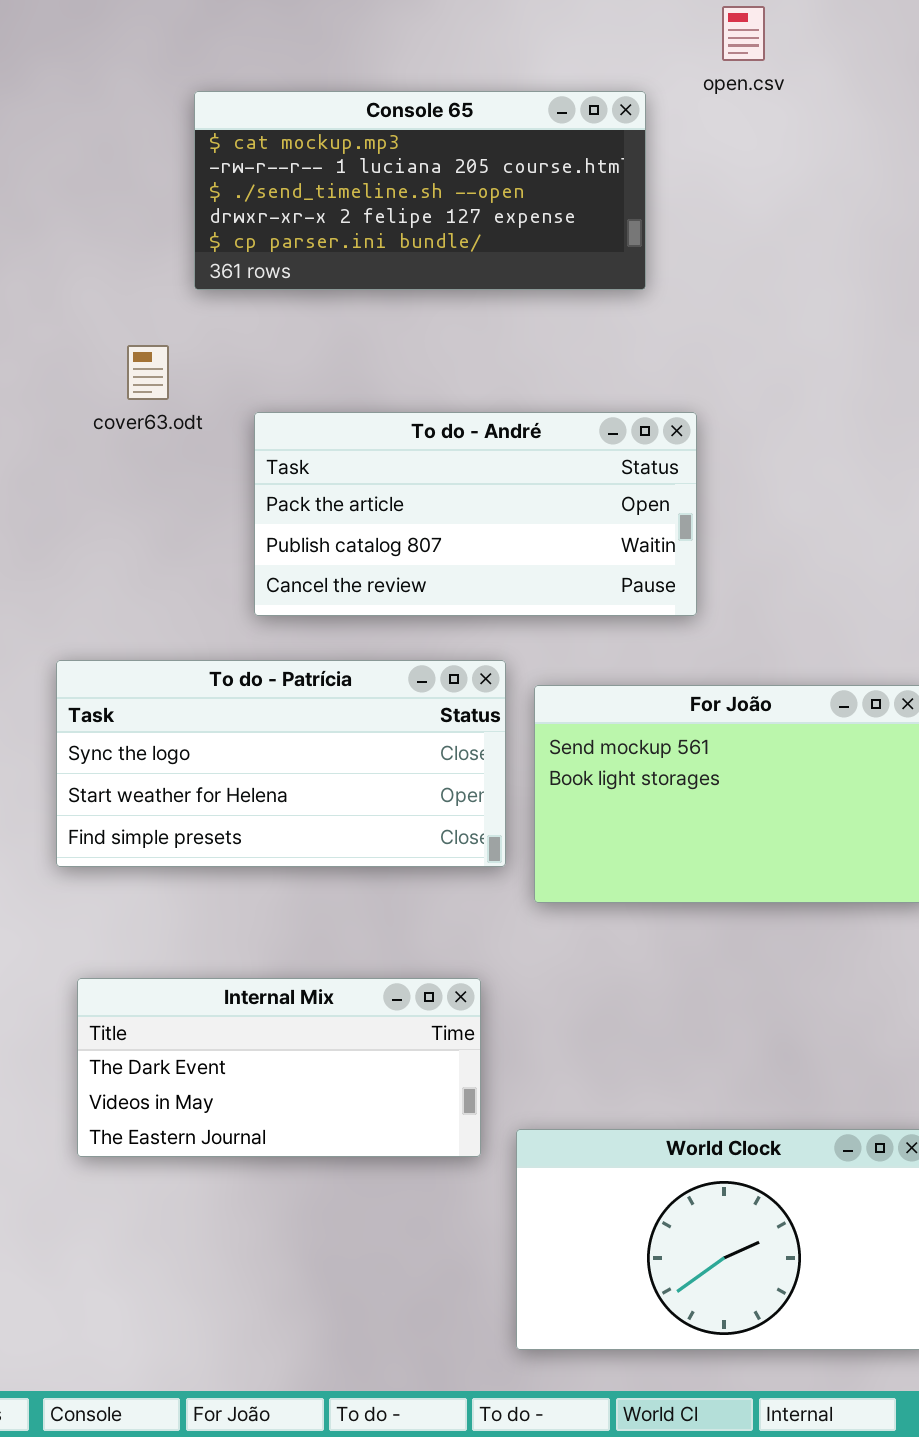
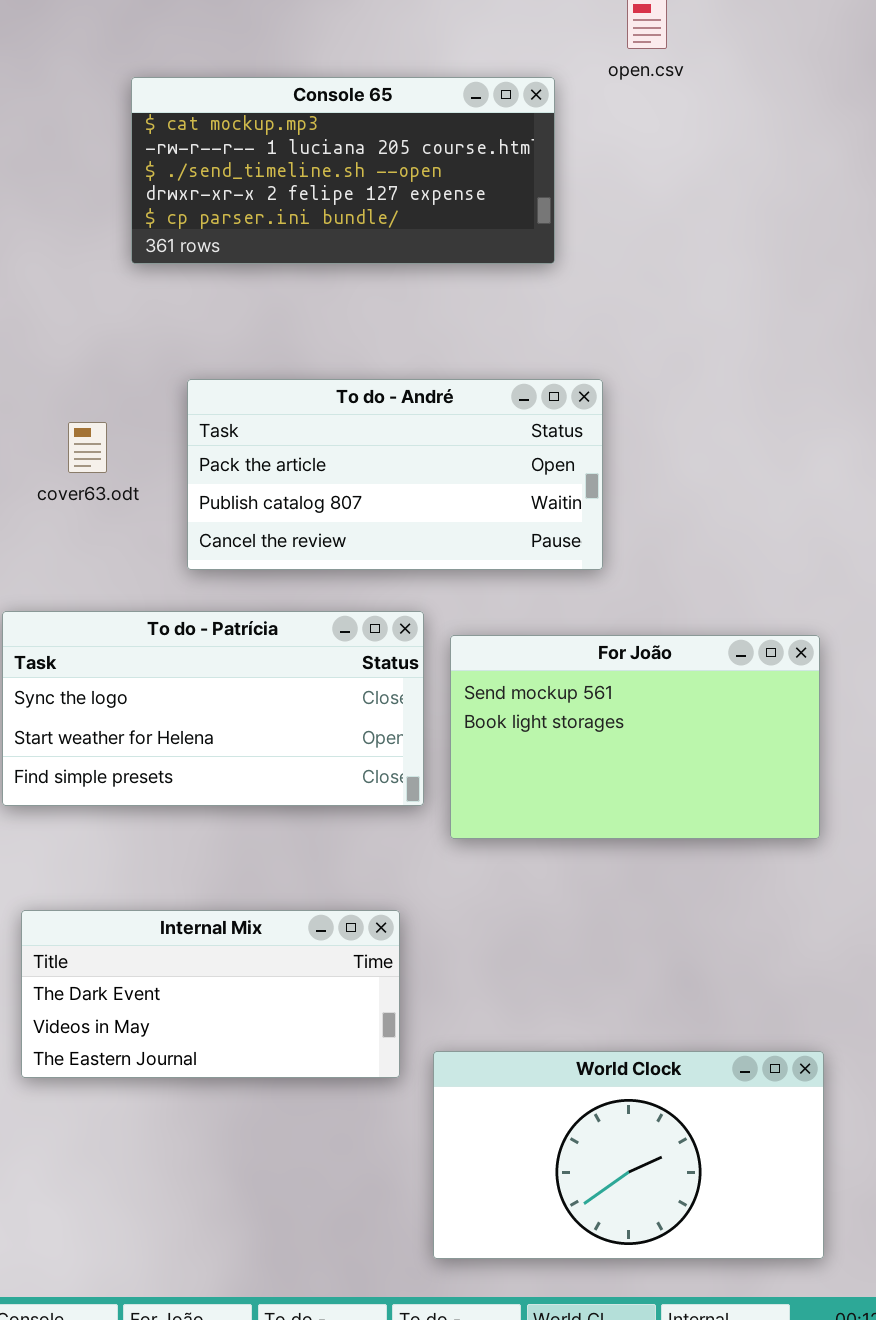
cover63.odt: [127,345,169,400] -> [68,422,107,473], moved

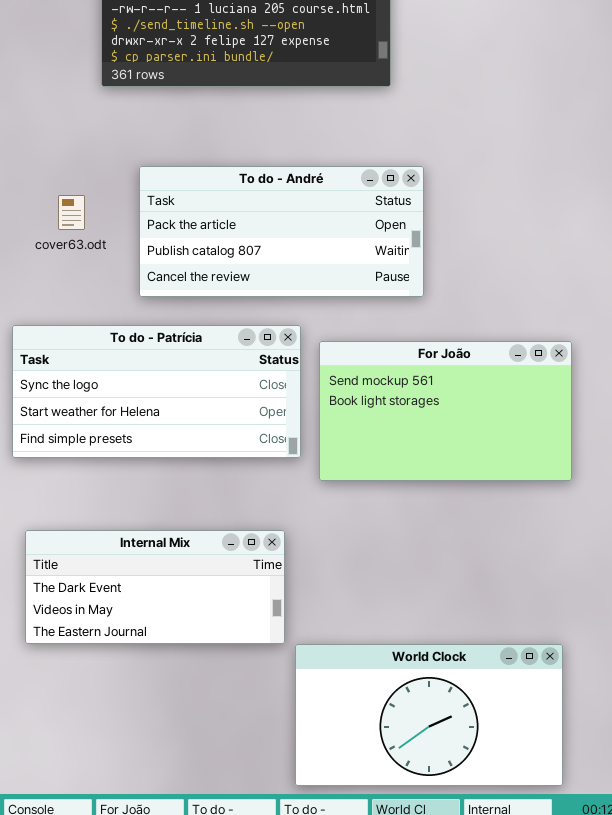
World Clock: [433,1051,824,1259] -> [295,644,563,786], moved

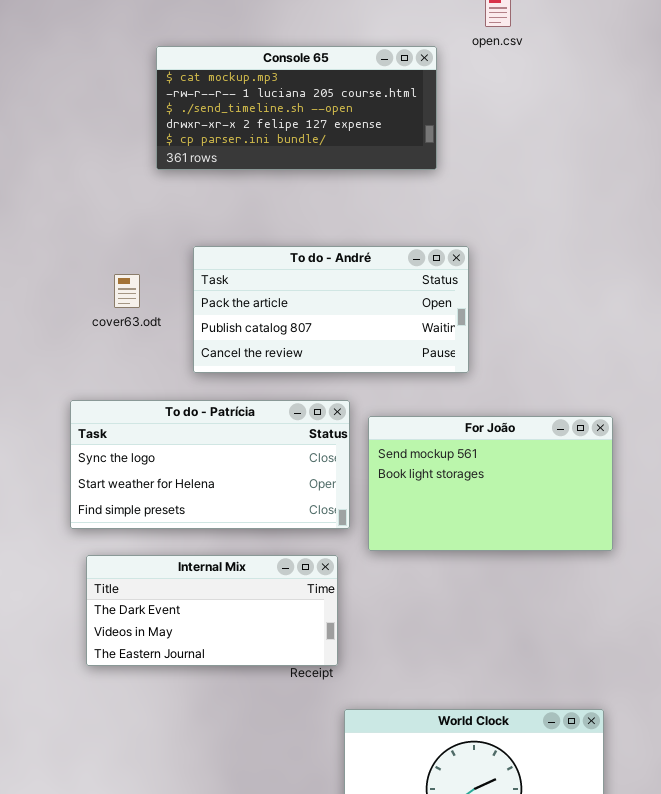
Internal Mix: [25,530,285,644] -> [86,555,338,666], moved

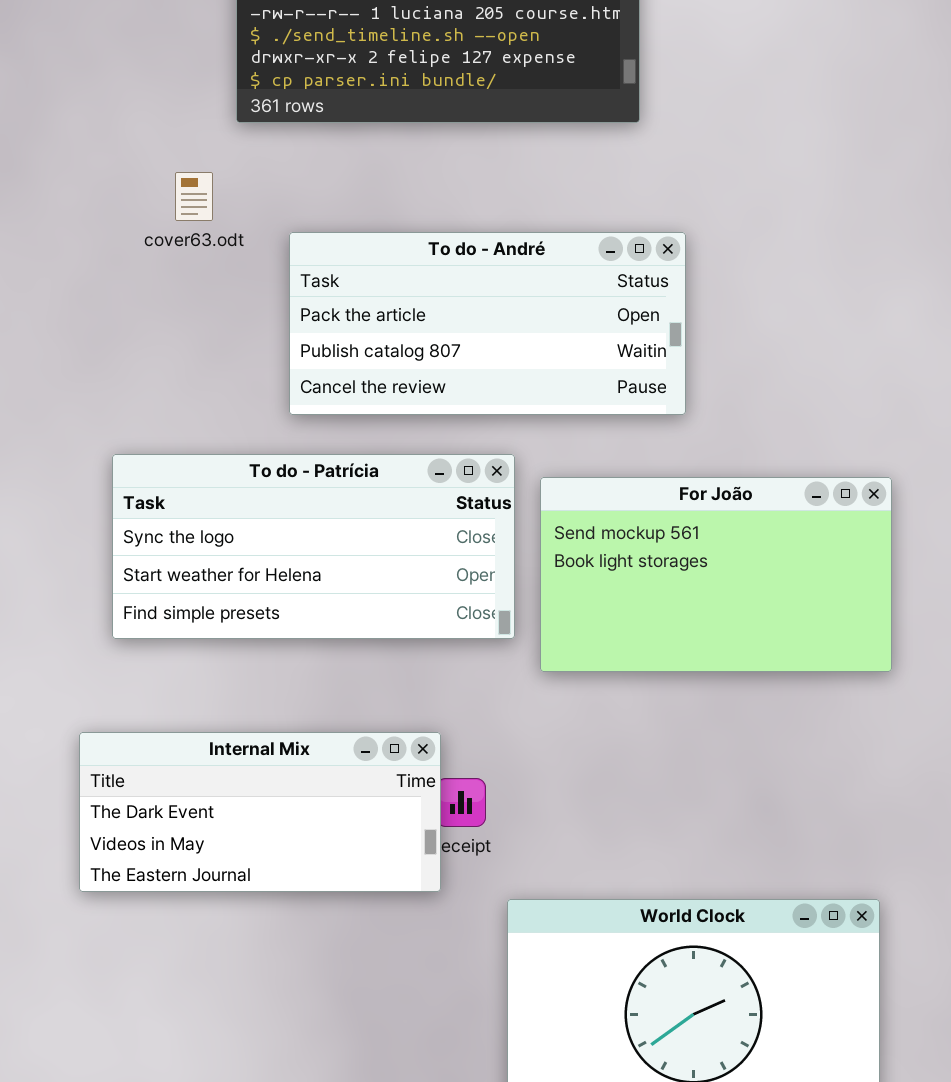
cover63.odt: [114,274,140,308] -> [175,172,213,221], moved
Internal Mix: [86,555,338,666] -> [79,732,441,892], moved

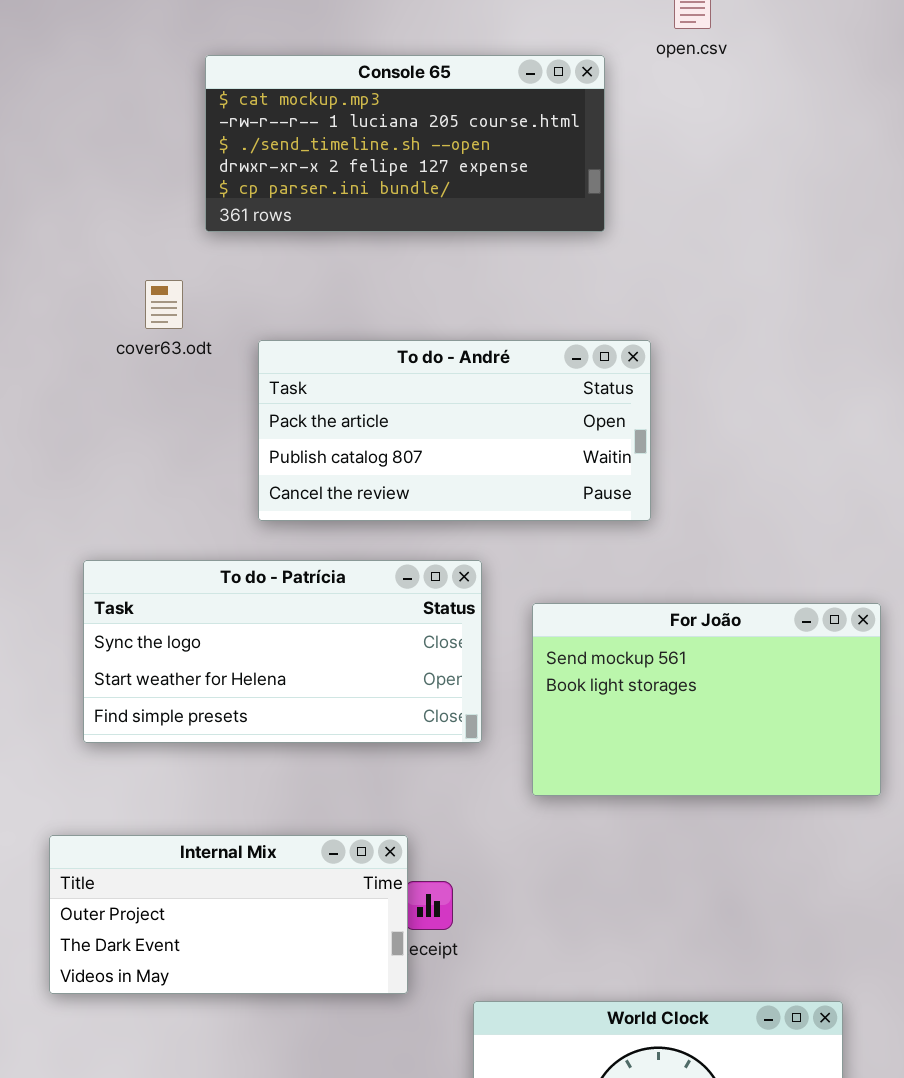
For João: [540,477,892,672] -> [532,603,881,796], moved
Internal Mix: [79,732,441,892] -> [49,835,408,994], scrolled up 1 row

